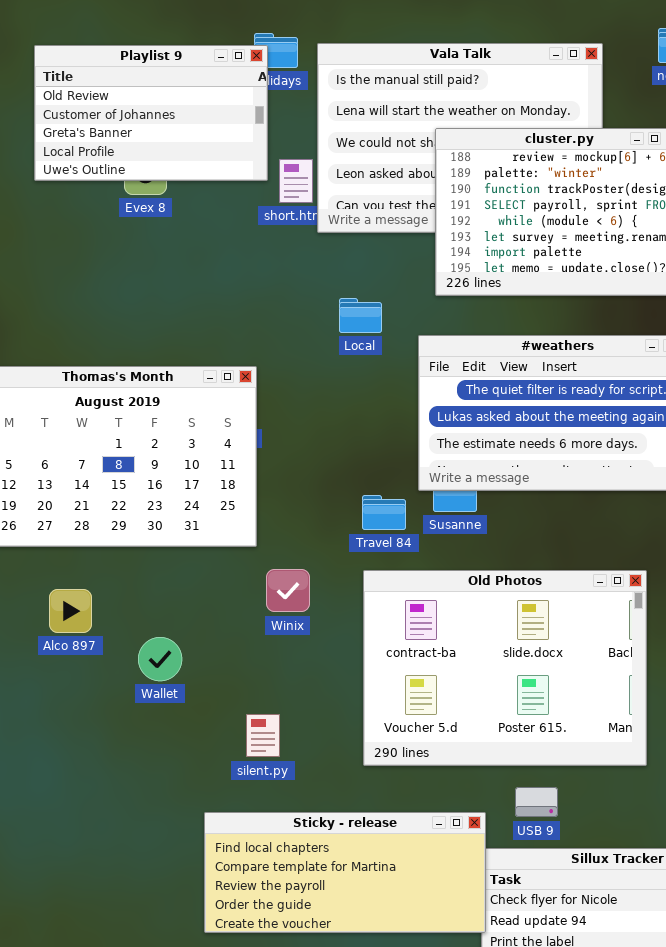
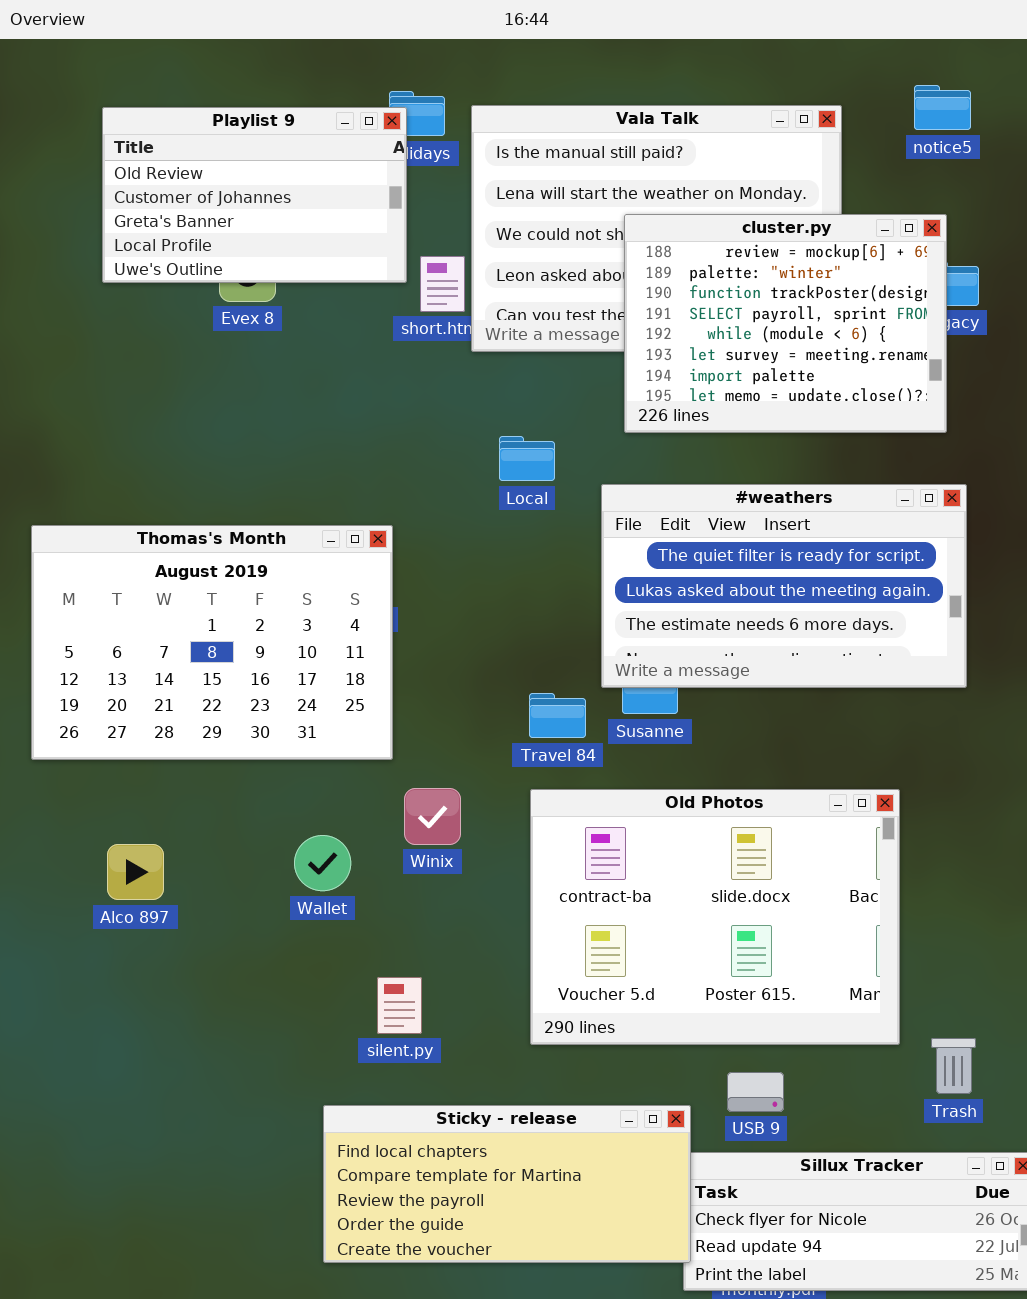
Alco 897: [49,589,92,633] -> [107,844,164,900], moved
Wallet: [138,637,182,681] -> [294,835,351,891], moved

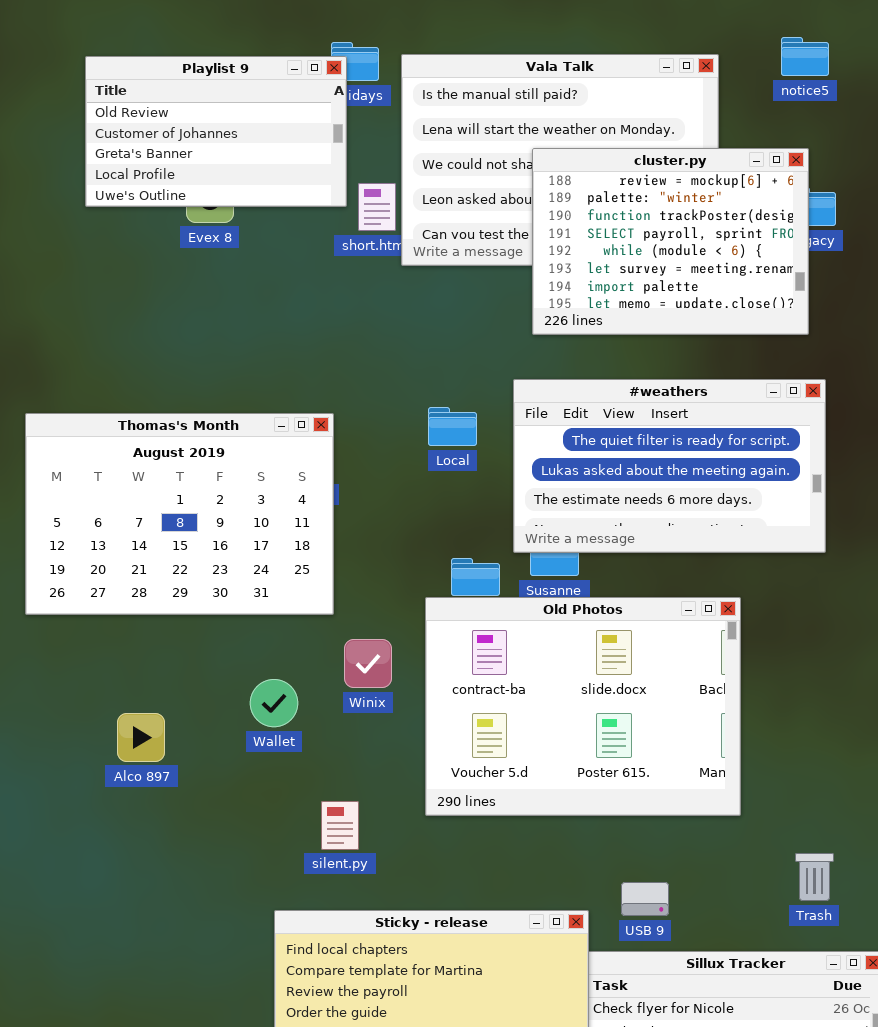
Local: [499,436,555,481] -> [428,407,477,446], moved
Old Photos: [530,789,900,1045] -> [425,597,741,816], moved
Alco 897: [107,844,164,900] -> [117,713,165,762], moved

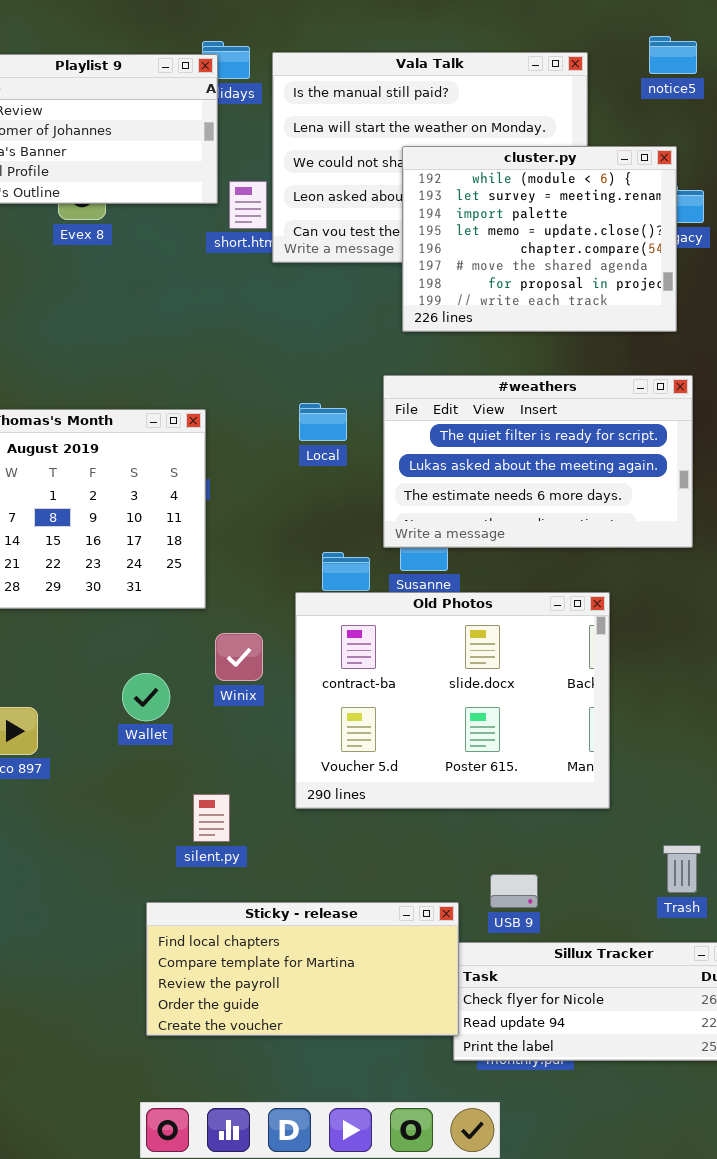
cluster.py: [532,148,809,335] -> [402,146,677,332], scrolled down 4 rows

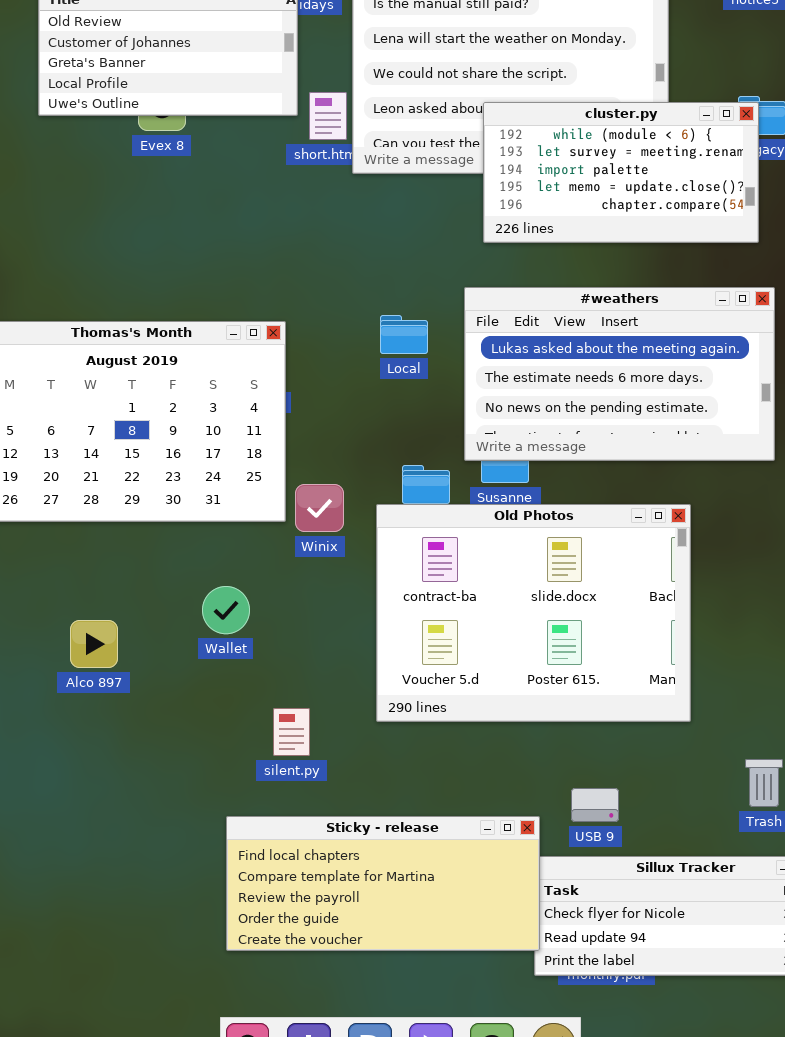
cluster.py: [402,146,677,332] -> [483,102,759,243], resized
#weathers: [383,375,693,548] -> [464,287,775,461], scrolled down 1 row
Winix: [215,633,263,681] -> [295,484,344,532], moved

